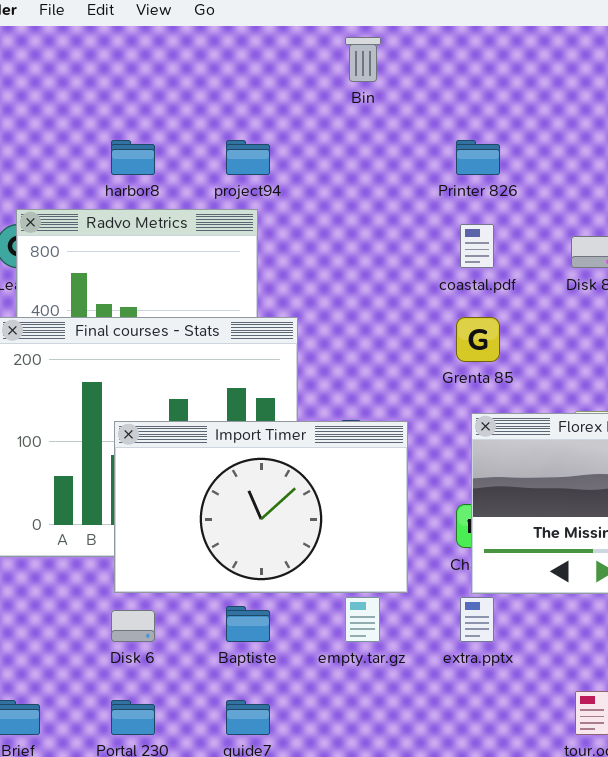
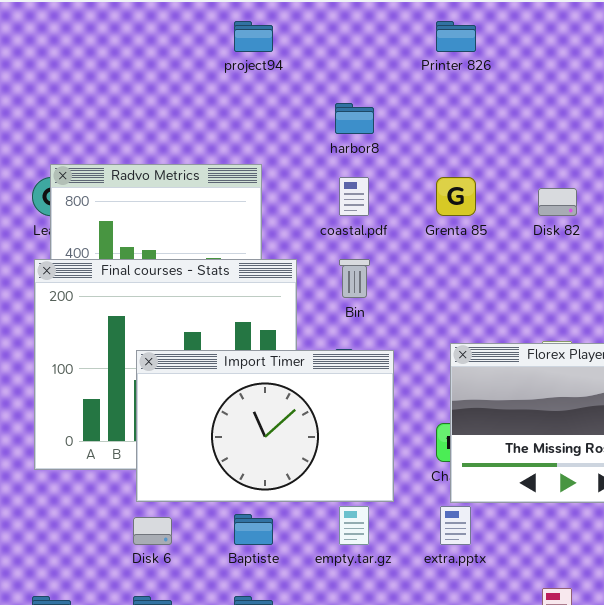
Bin: [345,37,381,82] -> [339,259,370,298], moved
harbor8: [111,140,155,175] -> [335,103,374,134], moved
project94: [226,140,270,175] -> [234,21,273,52], moved
Printer 826: [456,140,500,175] -> [436,21,476,52], moved
coastal.pdf: [460,224,494,268] -> [339,177,369,216], moved
Grenta 85: [456,317,500,362] -> [436,177,476,216], moved

